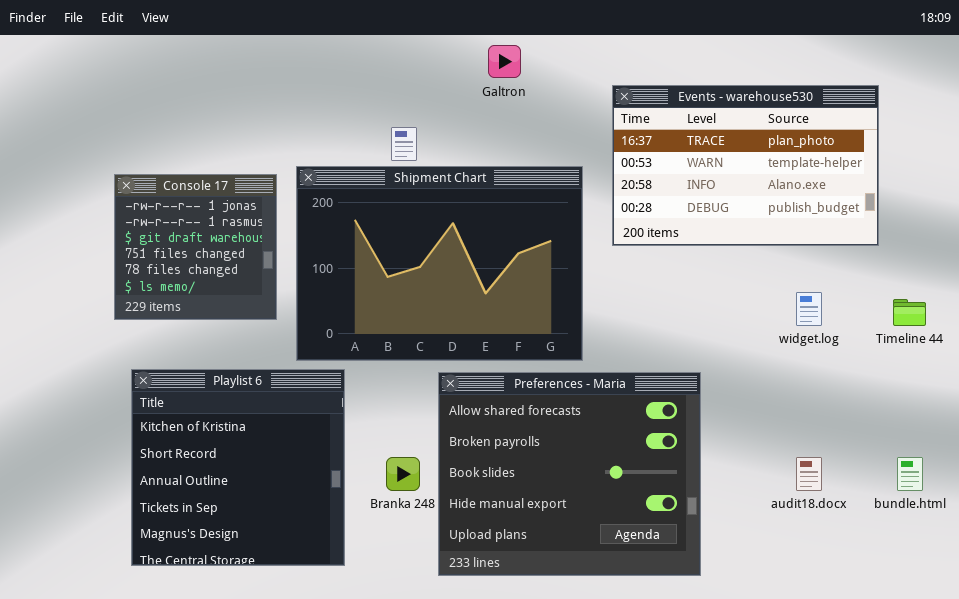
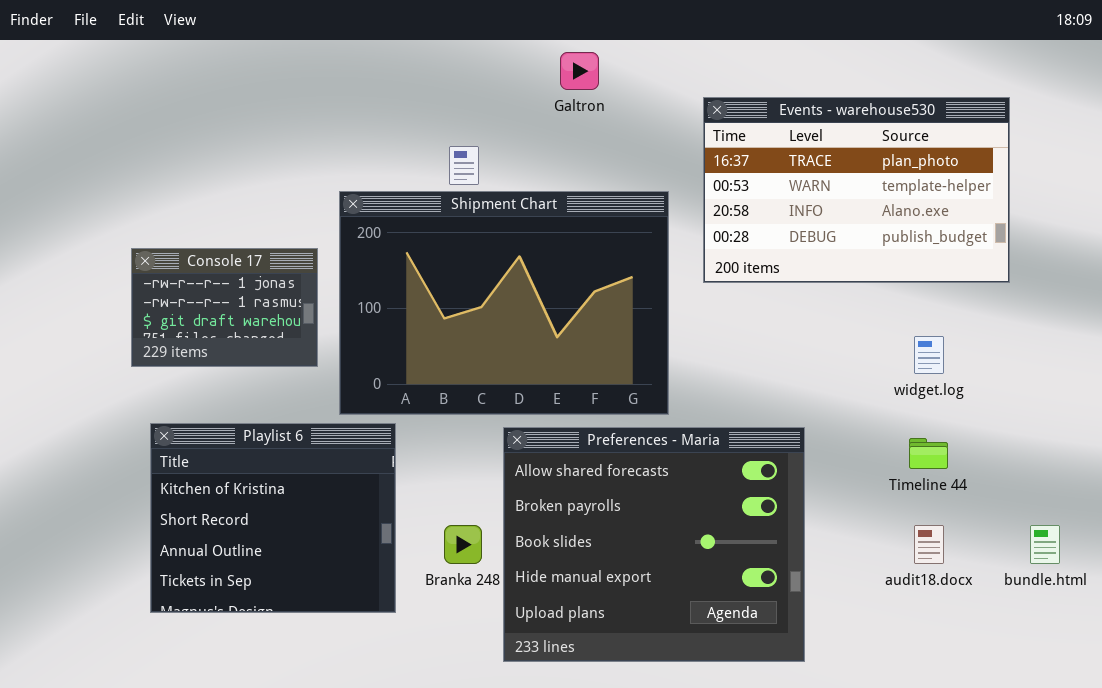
Console 17: [114,174,277,320] -> [131,248,318,367], resized
Timeline 44: [893,299,926,326] -> [909,438,948,469], moved
Playlist 6: [131,369,345,566] -> [150,423,396,613], resized

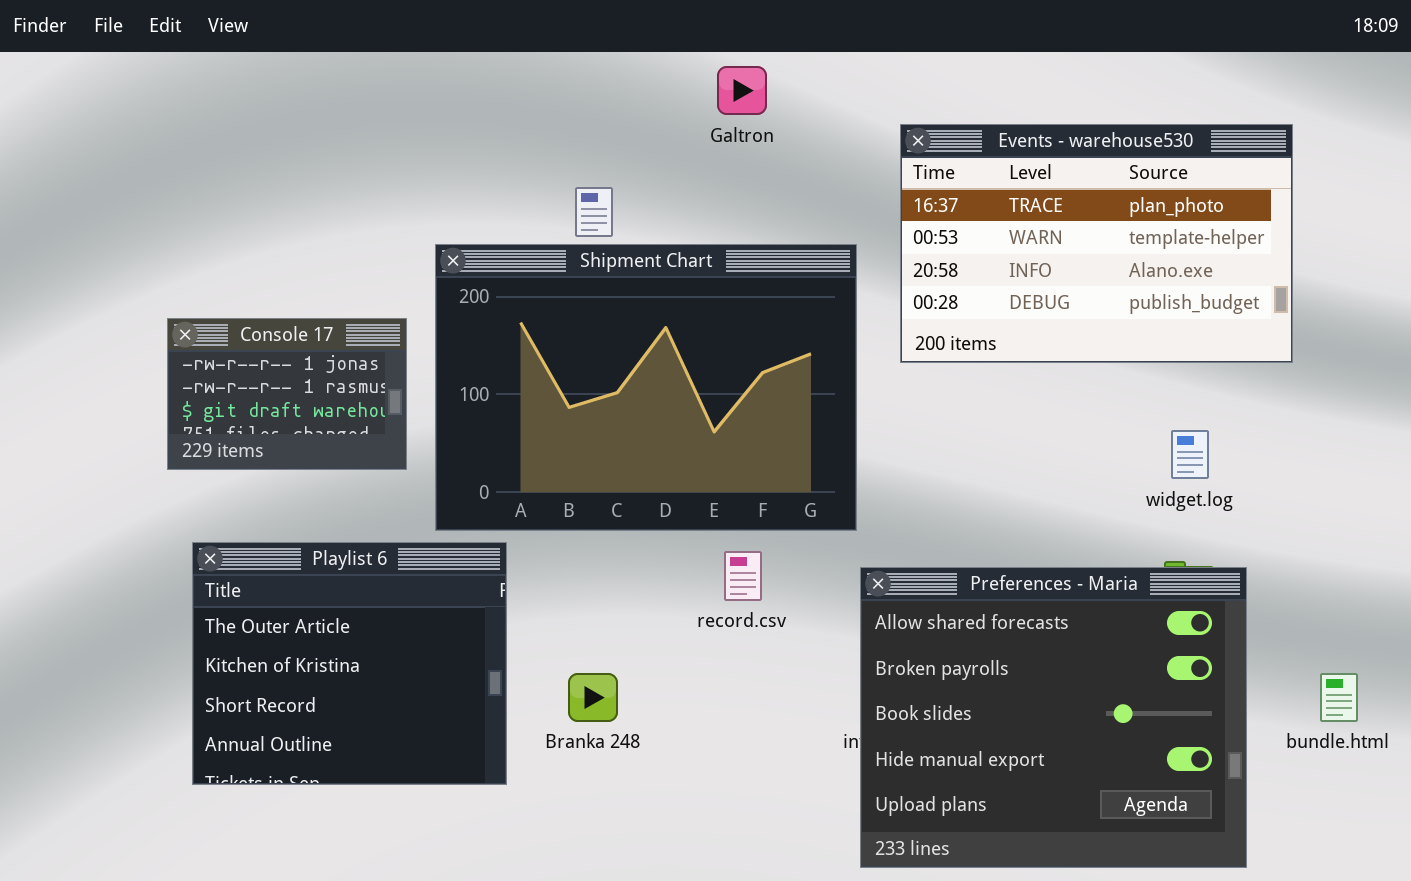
Playlist 6: [150,423,396,613] -> [192,542,507,785], scrolled up 1 row
Preferences - Maria: [503,427,805,662] -> [860,567,1247,868], moved

